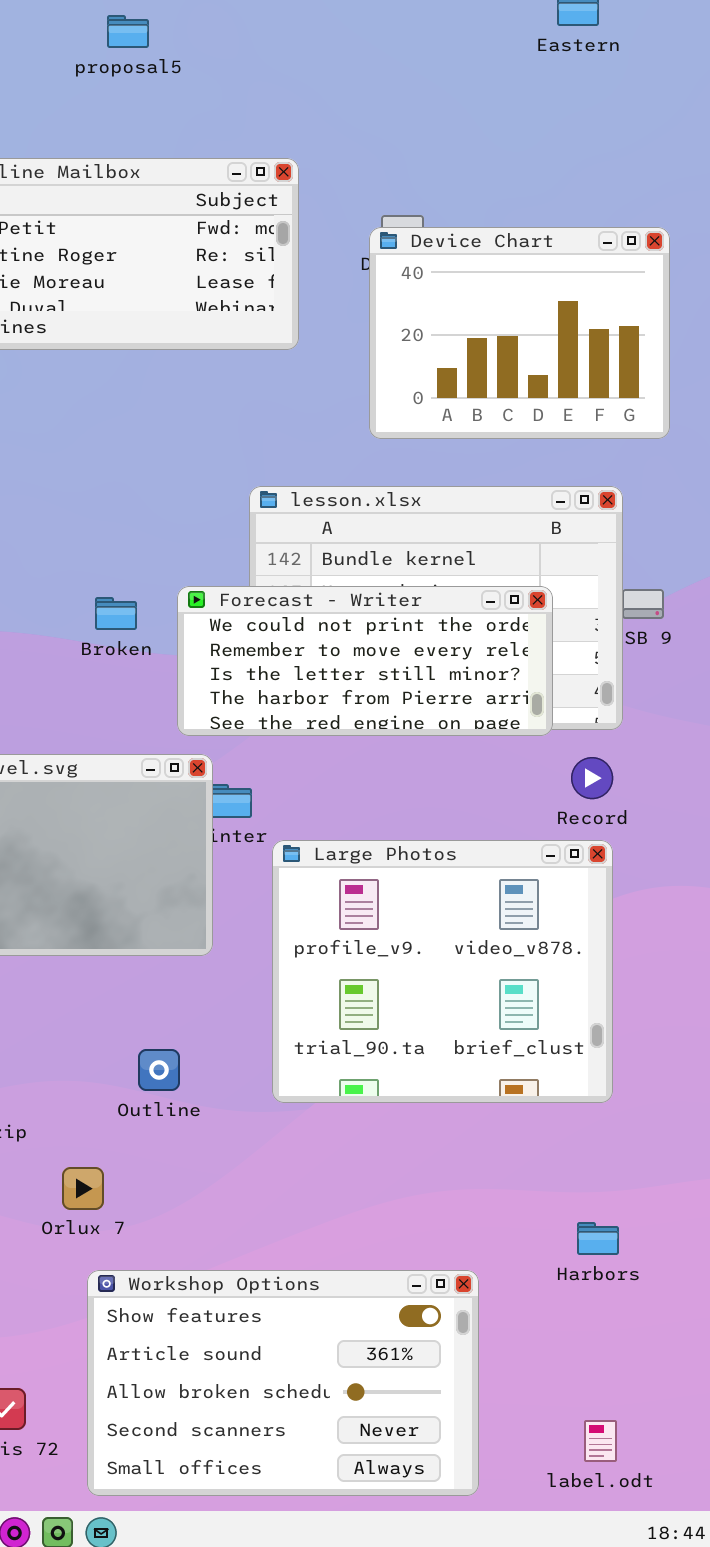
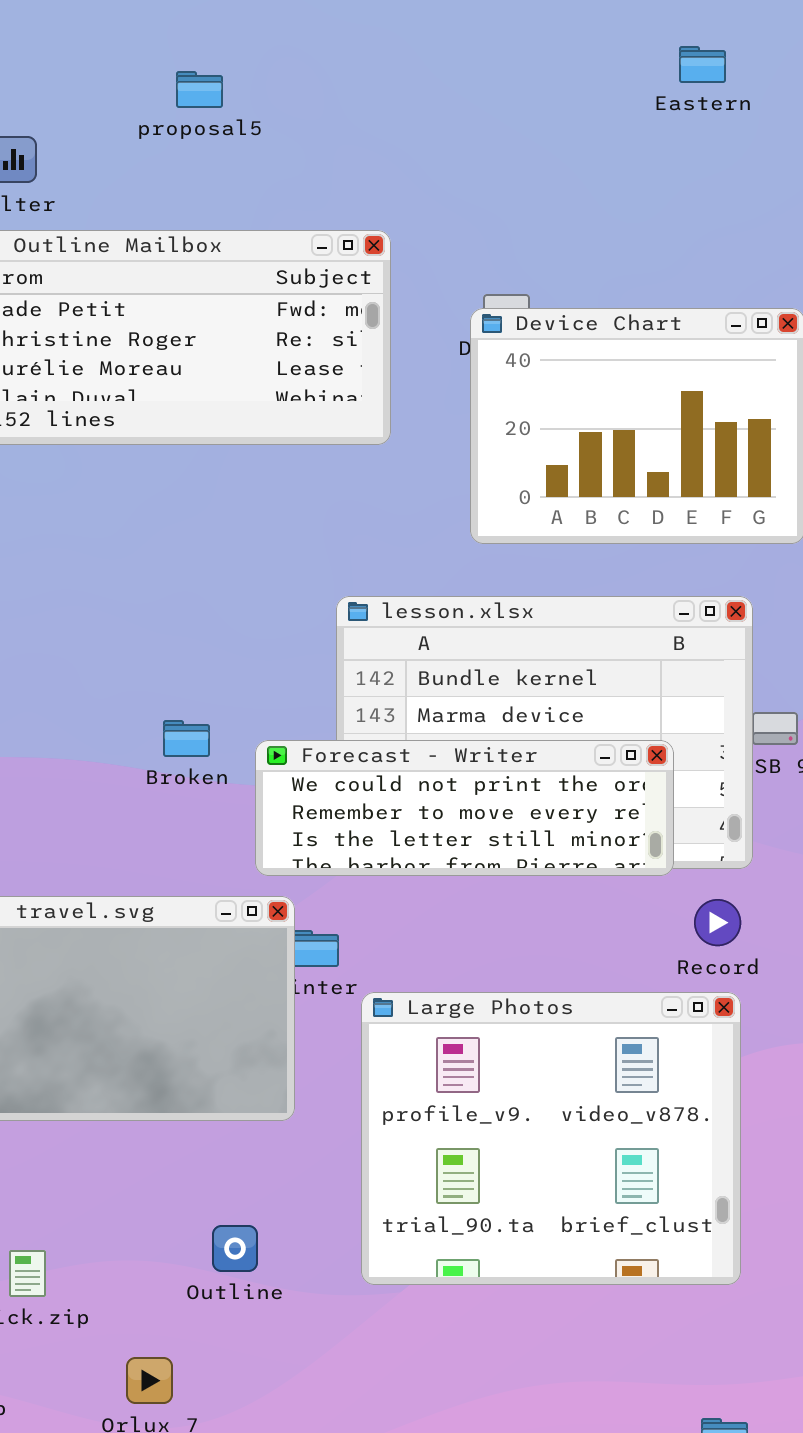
Forecast - Writer: [177,586,553,736] -> [255,740,674,876], resized

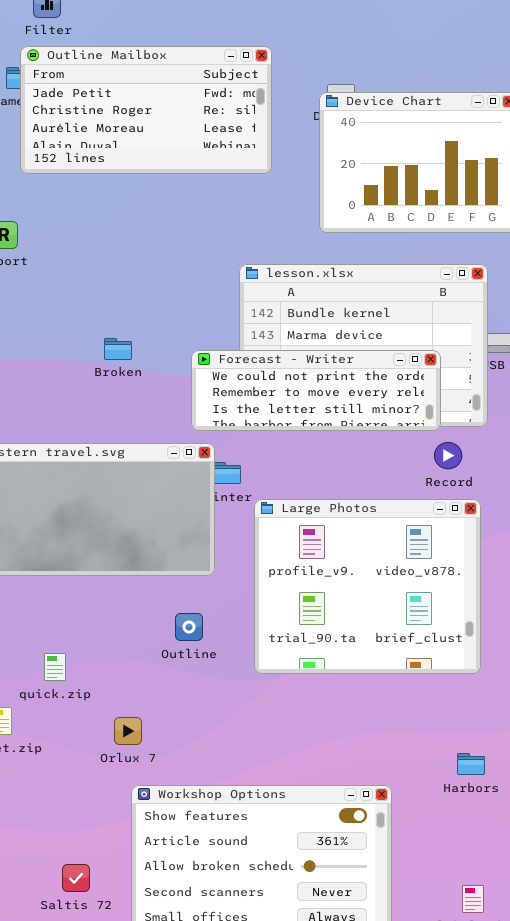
Broken: [163,720,210,757] -> [104,338,132,360], moved
Record: [694,899,741,946] -> [434,442,462,469], moved
Outline: [212,1225,258,1272] -> [175,613,203,641], moved

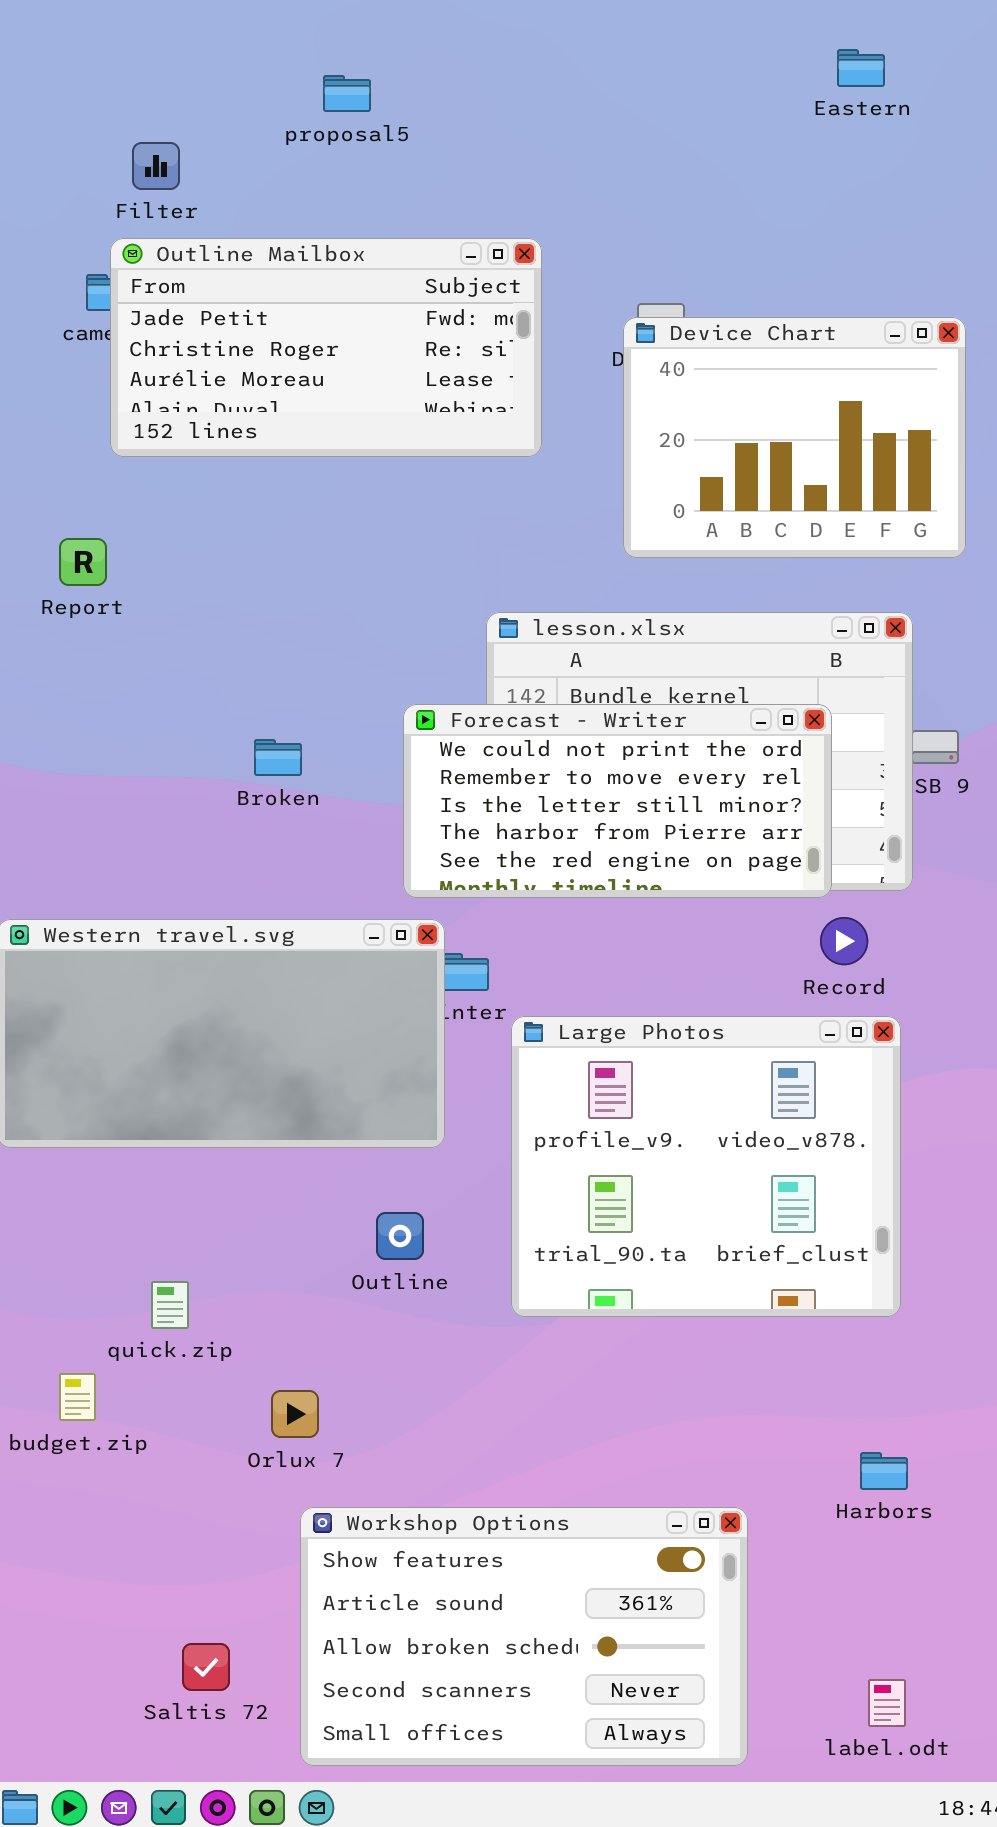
Forecast - Writer: [191,350,441,431] -> [403,704,832,898], resized

